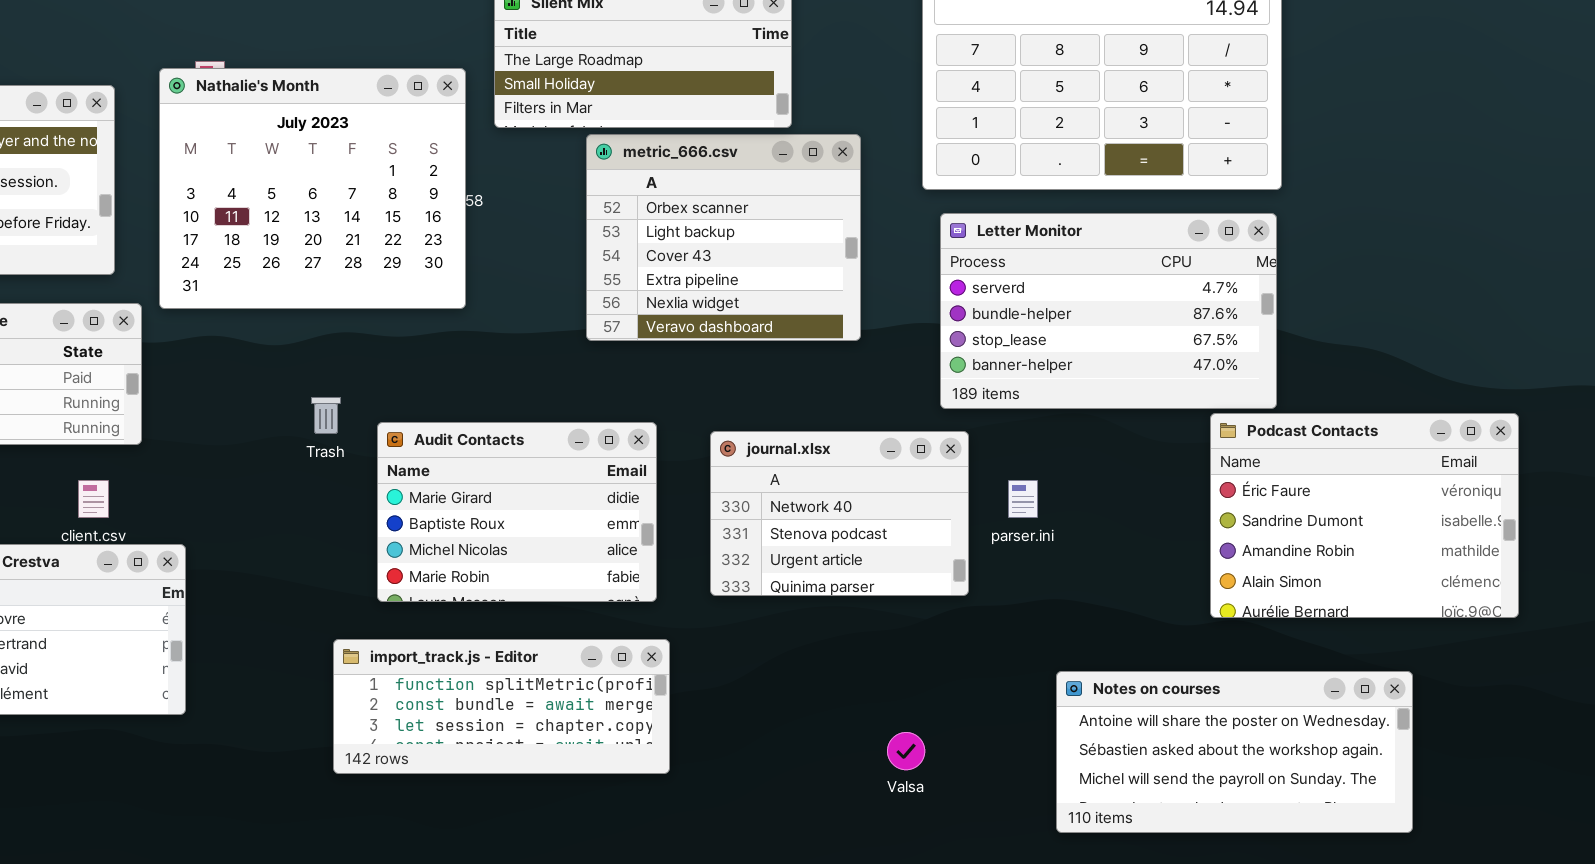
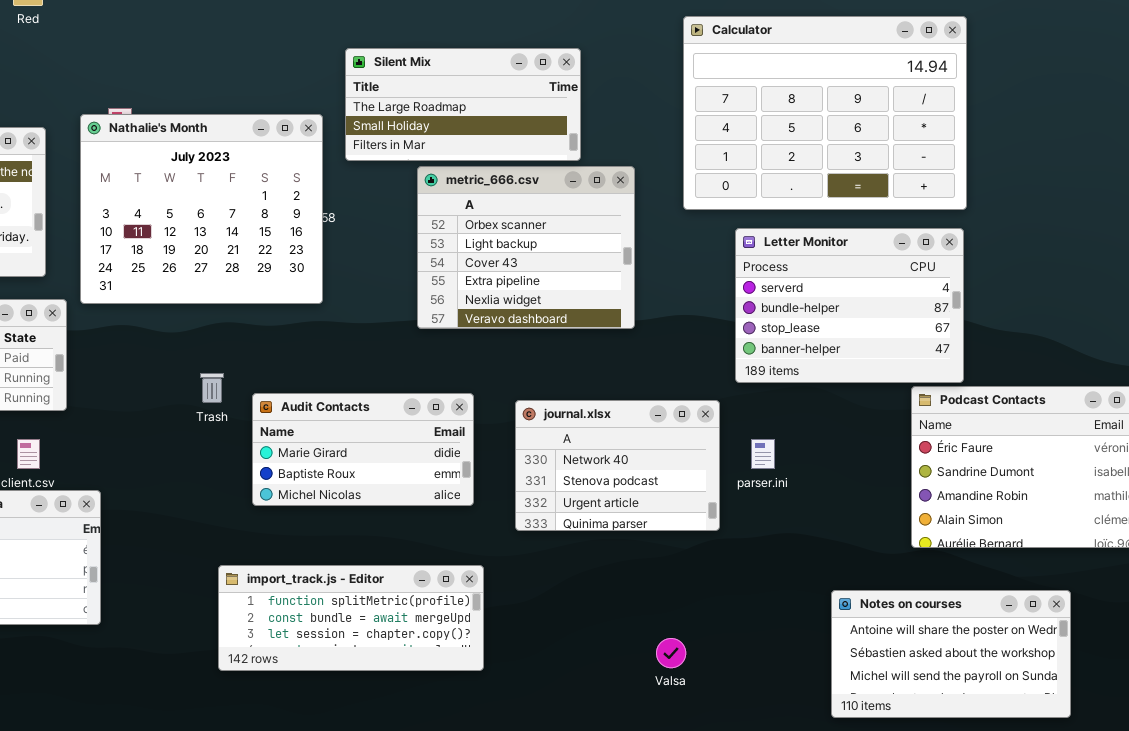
Letter Monitor: [940,213,1277,409] -> [735,228,964,383], resized
Audit Contacts: [377,422,657,602] -> [252,393,474,506], resized
Notes on courses: [1056,671,1413,833] -> [831,590,1071,718], resized

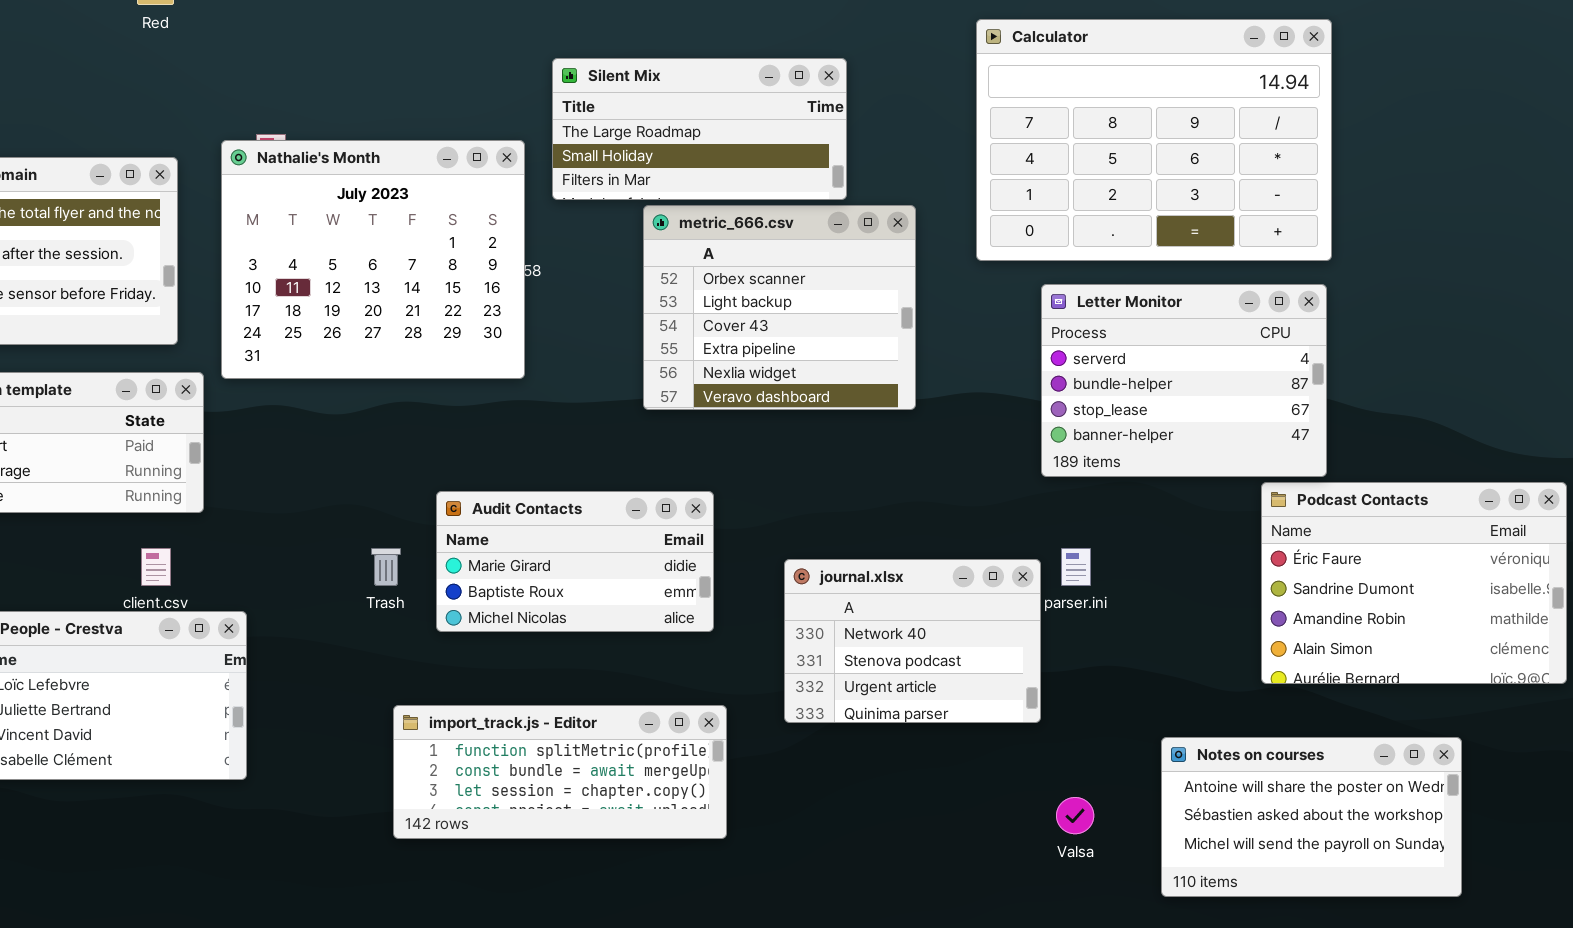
Trash: [200,373,224,403] -> [371,548,401,586], moved
journal.xlsx: [515,400,720,531] -> [784,559,1041,723], moved
Valsa: [656,638,686,668] -> [1056,797,1094,834], moved

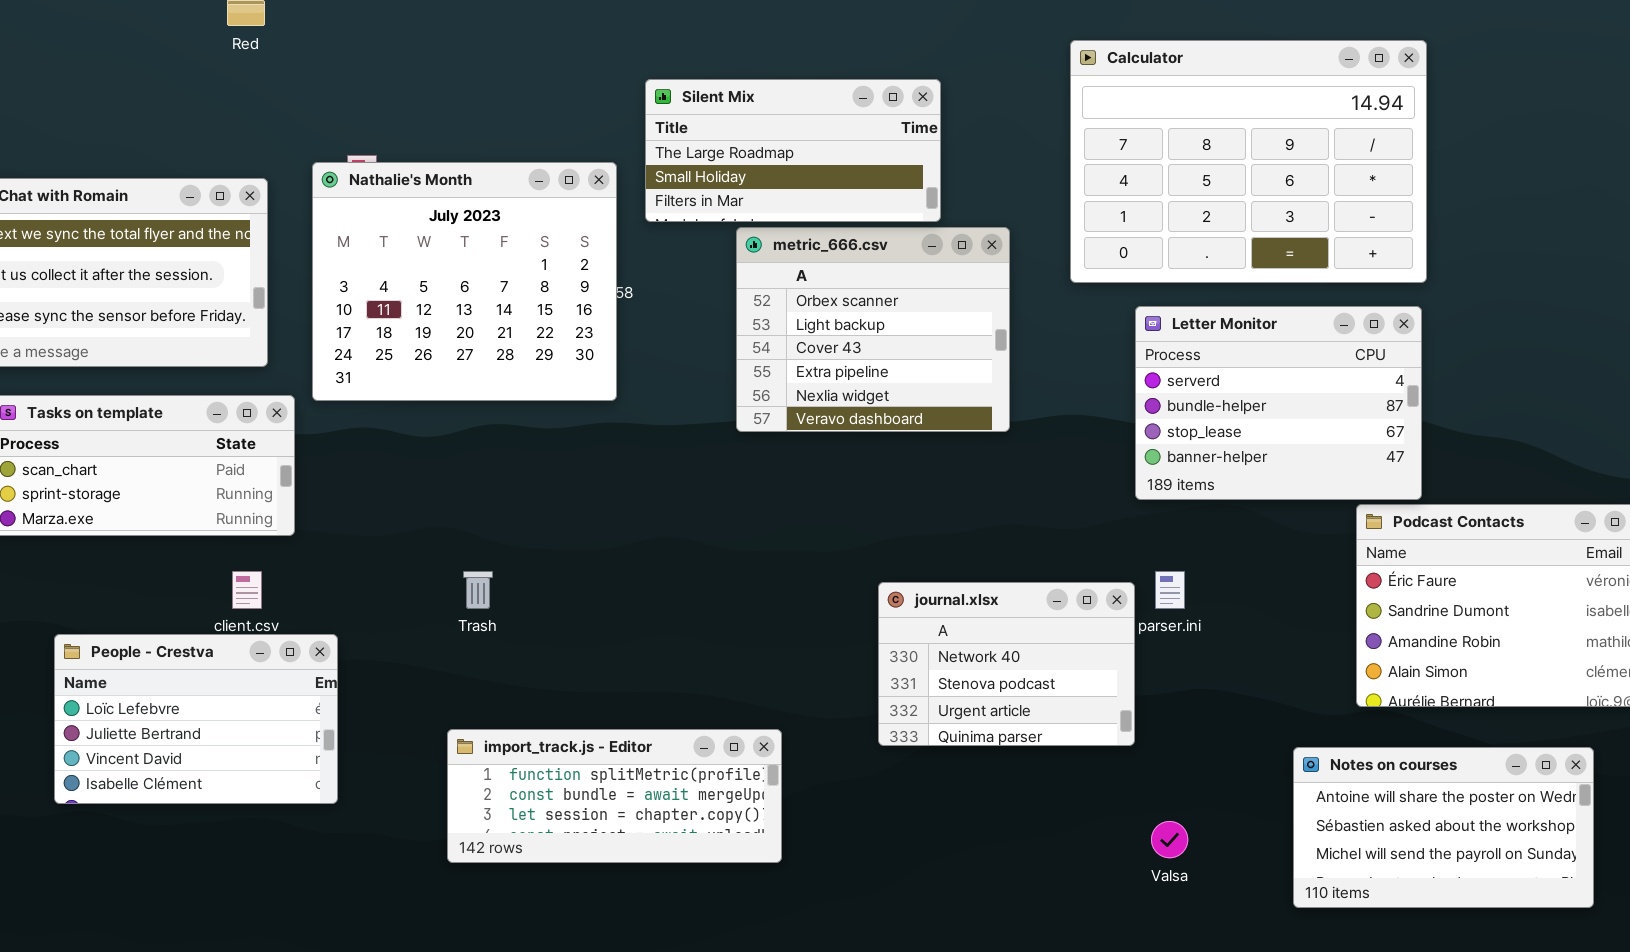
Audit Contacts: [436,491,714,632] -> none, closed
import_track.js - Editor: [393,705,727,839] -> [447,729,782,863], moved
Notes on courses: [1161,737,1462,897] -> [1293,747,1594,908], moved

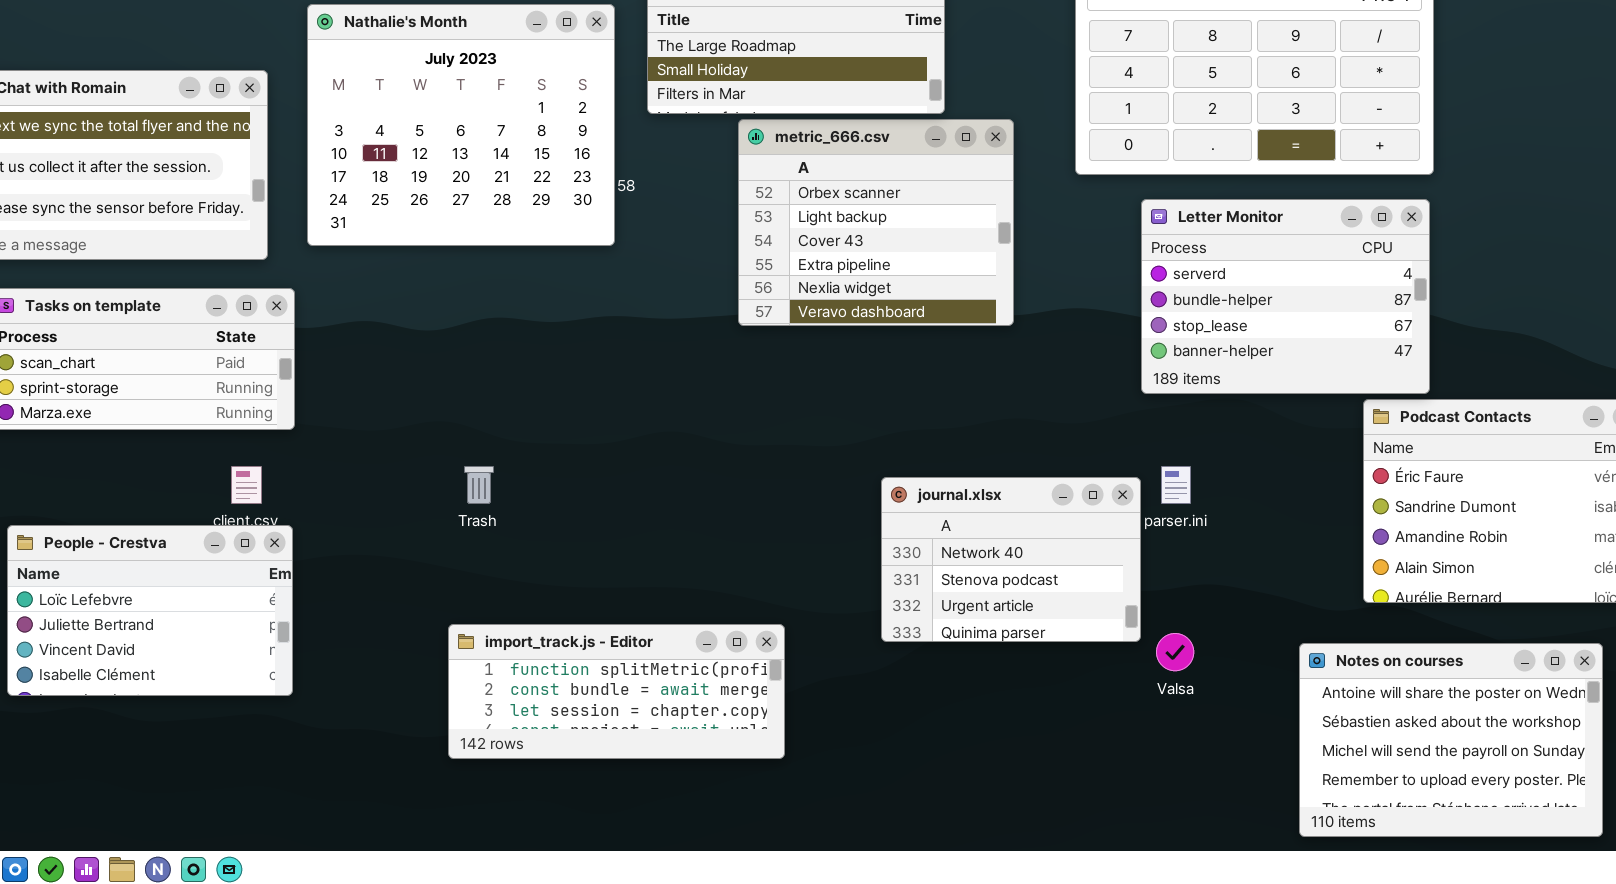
Nathalie's Month: [312,162,617,401] -> [307,4,615,246], moved
People - Crestva: [54,634,338,804] -> [7,525,293,696], moved
Notes on courses: [1293,747,1594,908] -> [1299,643,1603,837], resized
Valsa: [1151,821,1188,858] -> [1156,633,1194,671], moved

